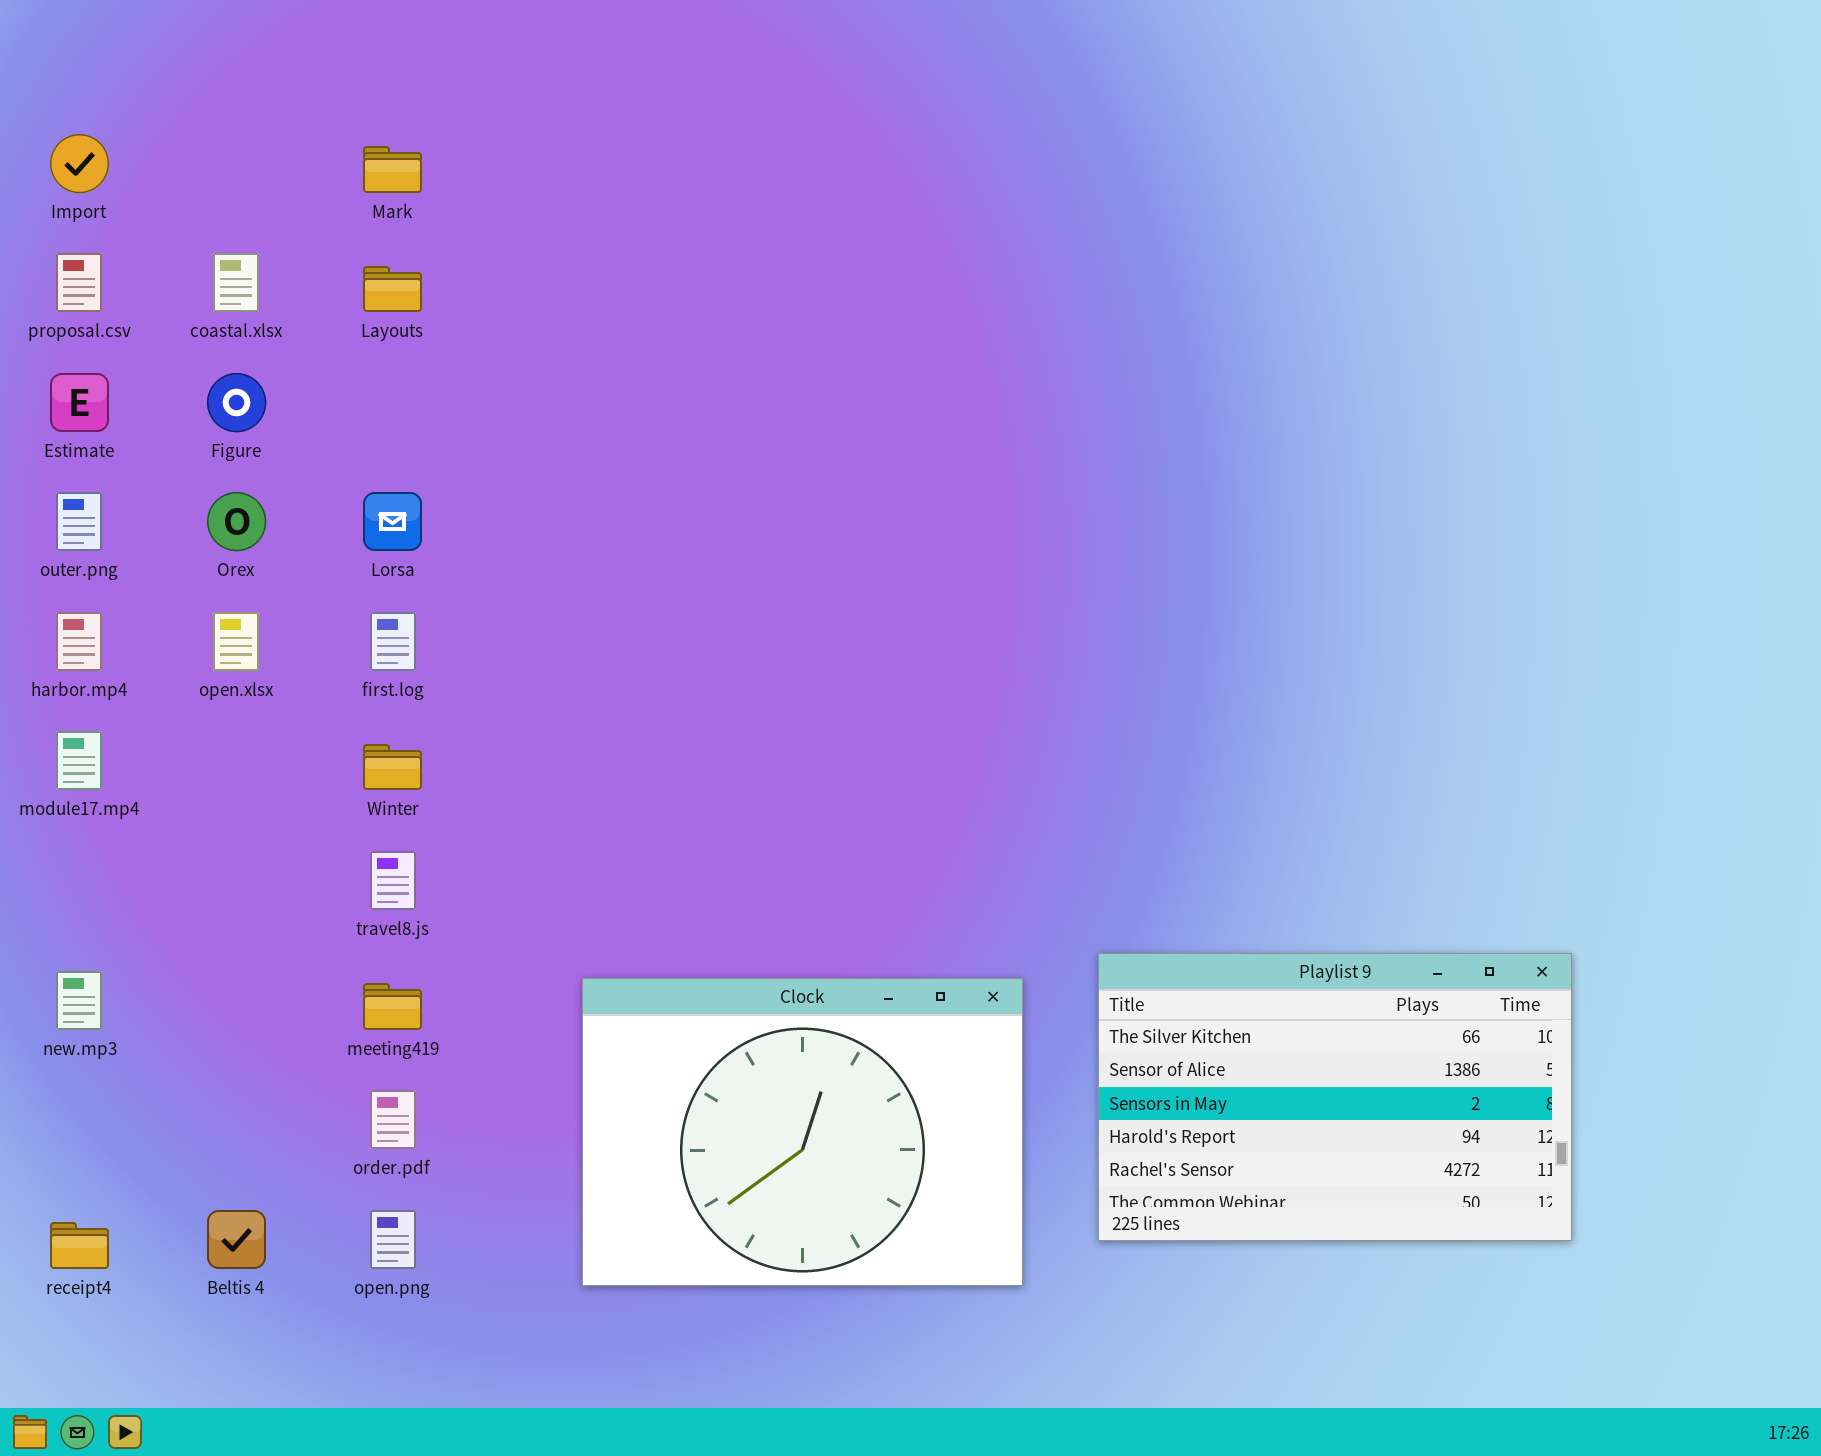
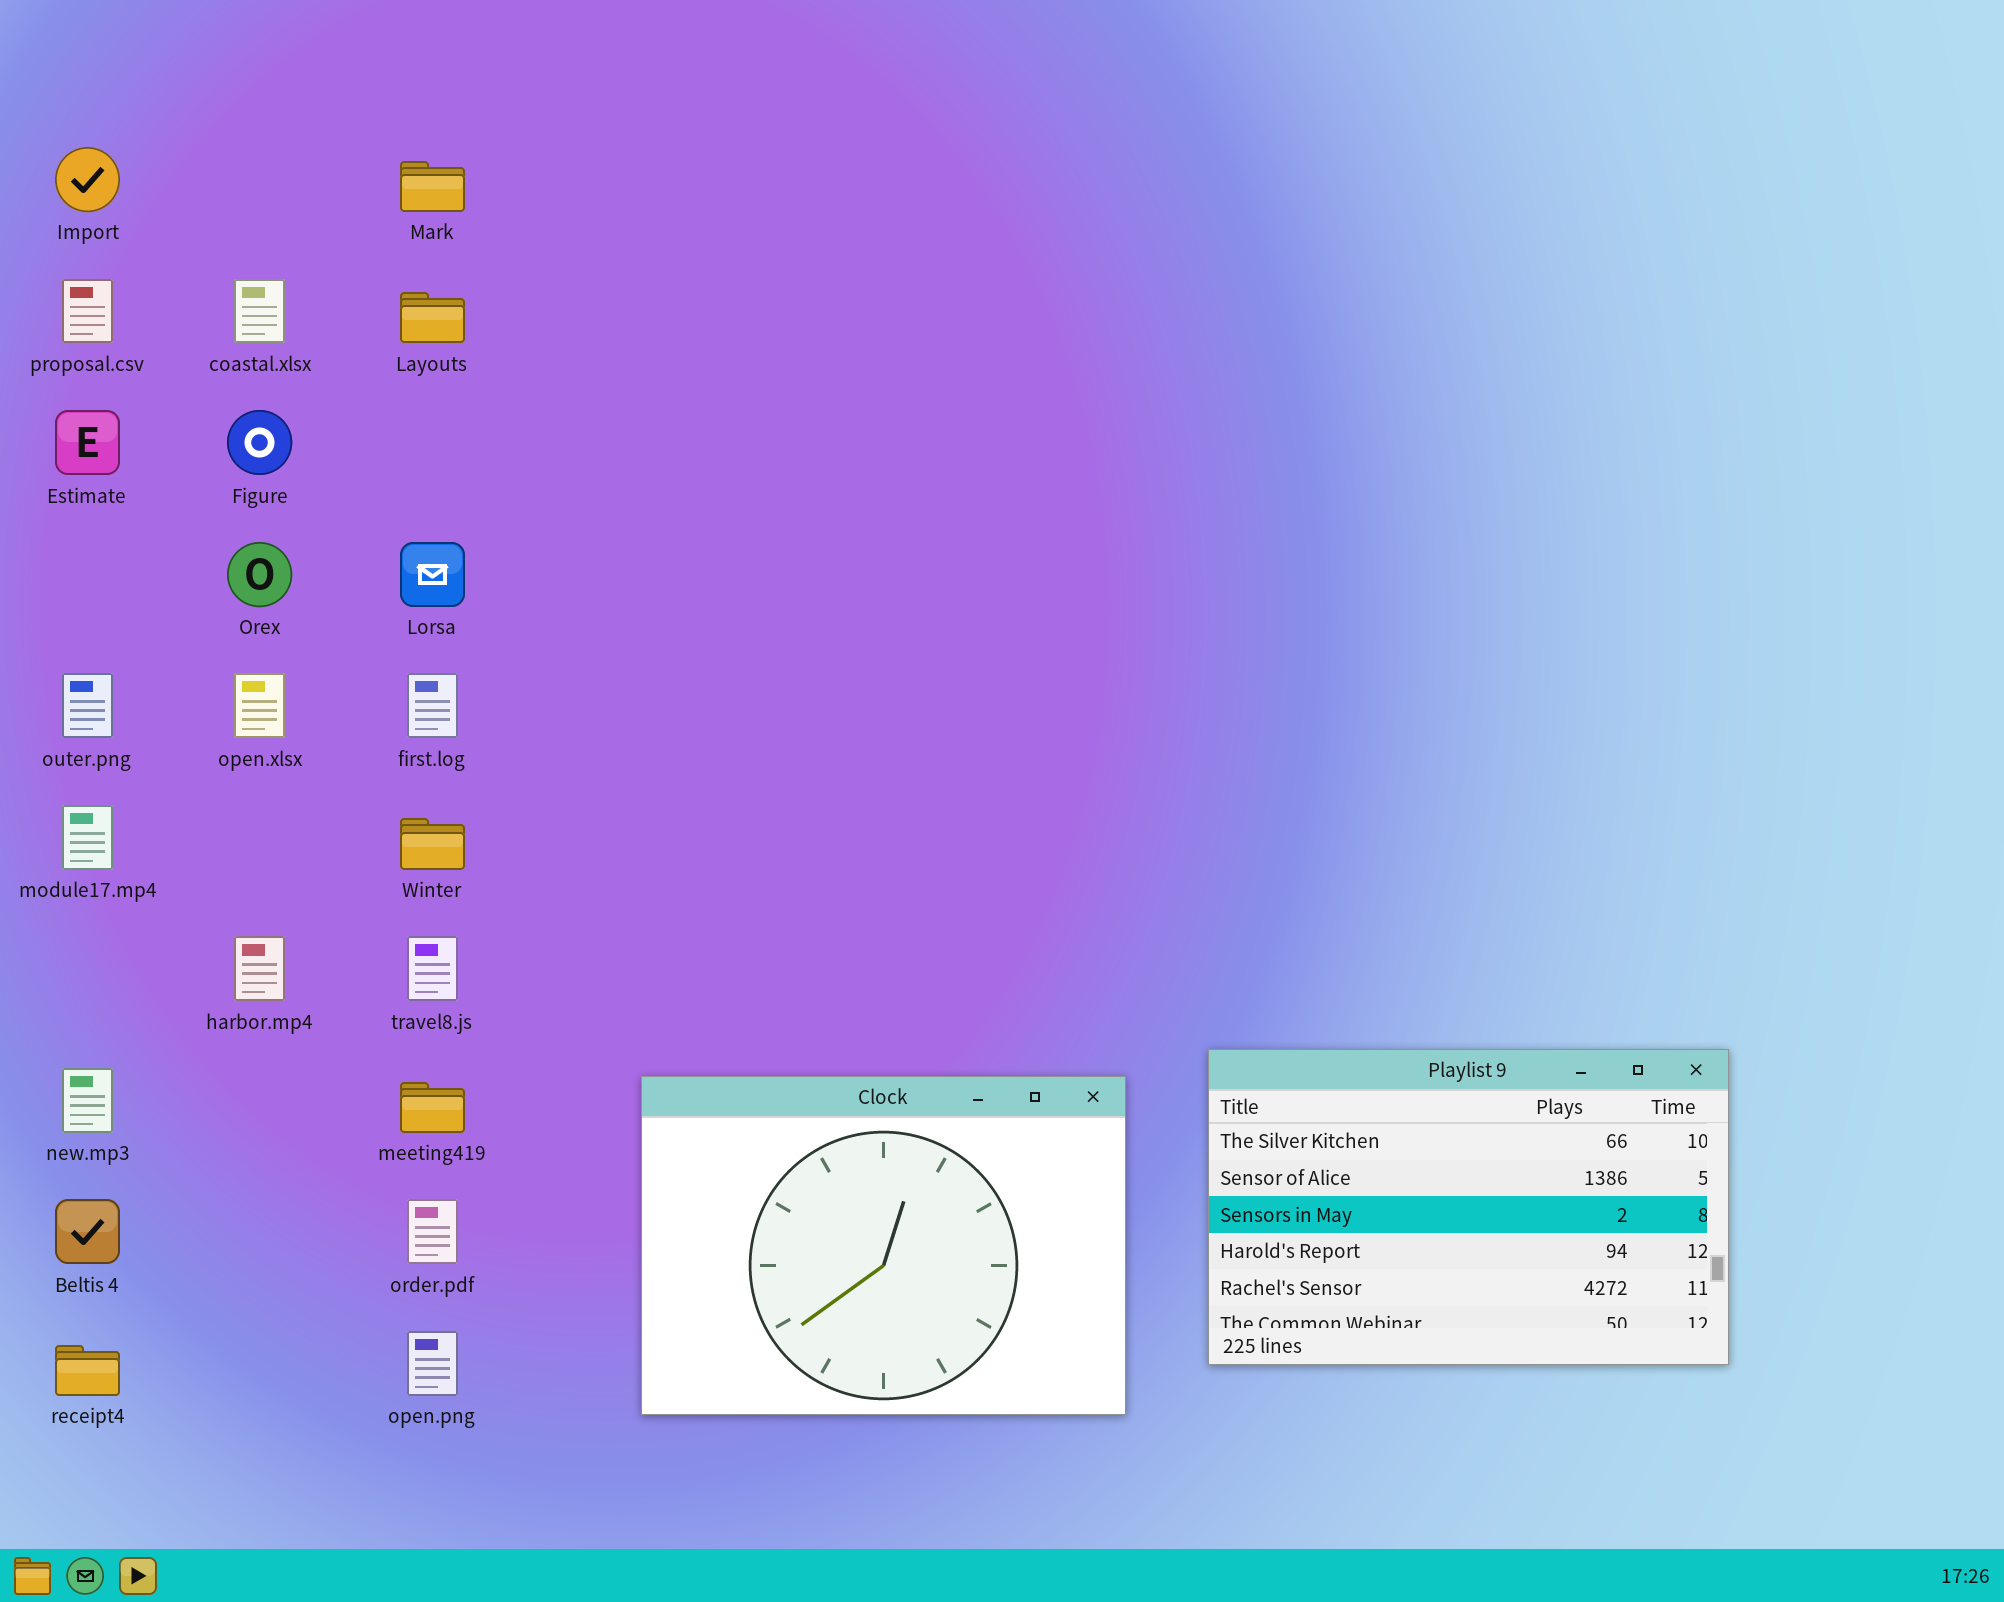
outer.png: [56,492,102,551] -> [62,673,113,738], moved
harbor.mp4: [56,612,102,671] -> [234,936,285,1001], moved
Beltis 4: [207,1210,266,1269] -> [55,1199,120,1264], moved

